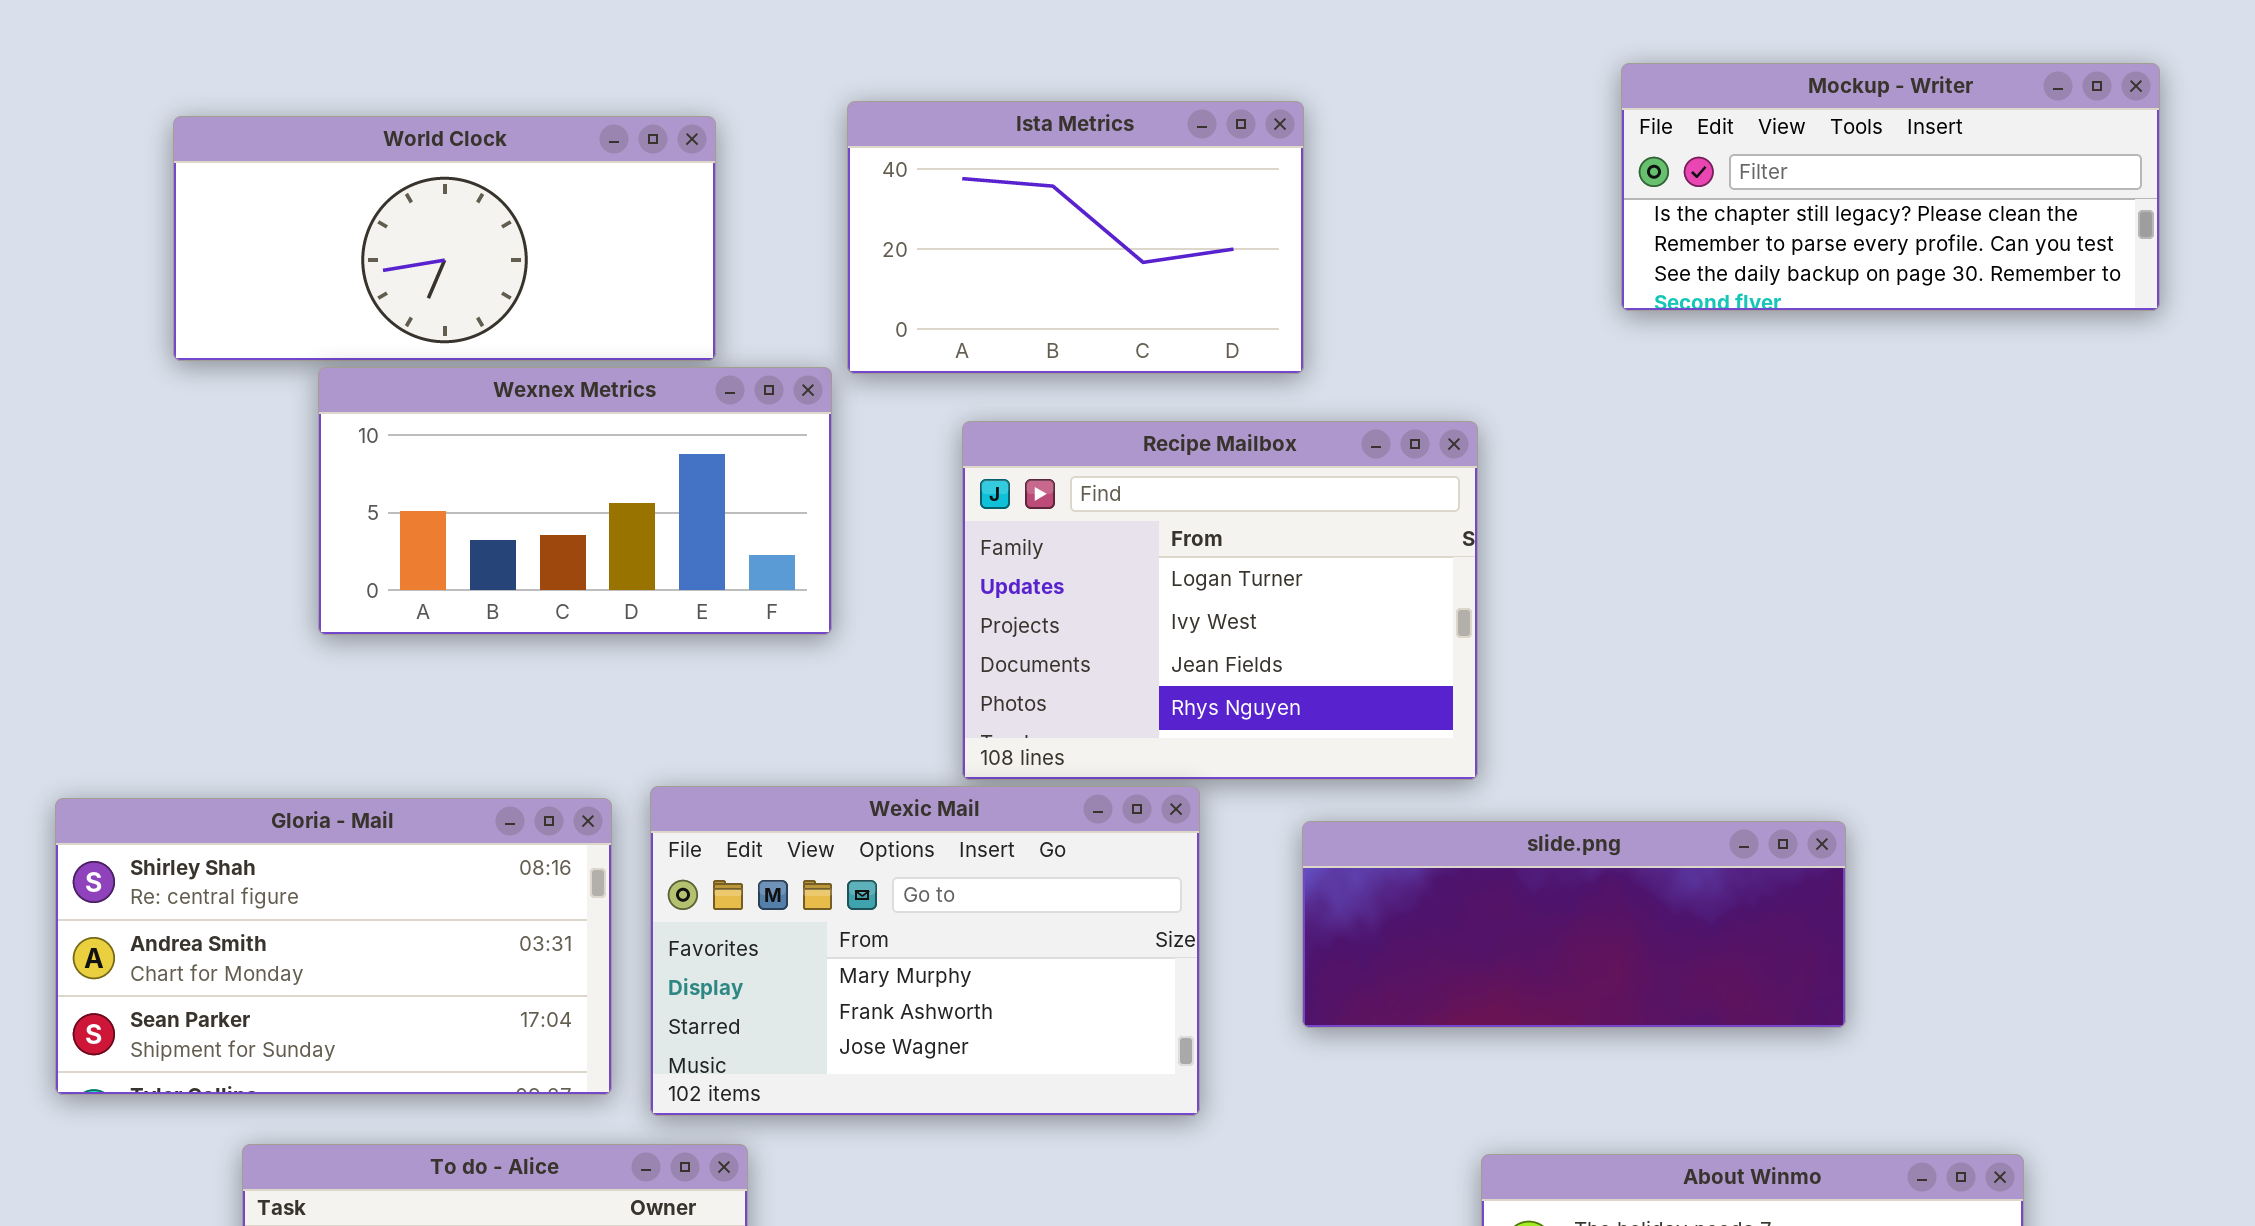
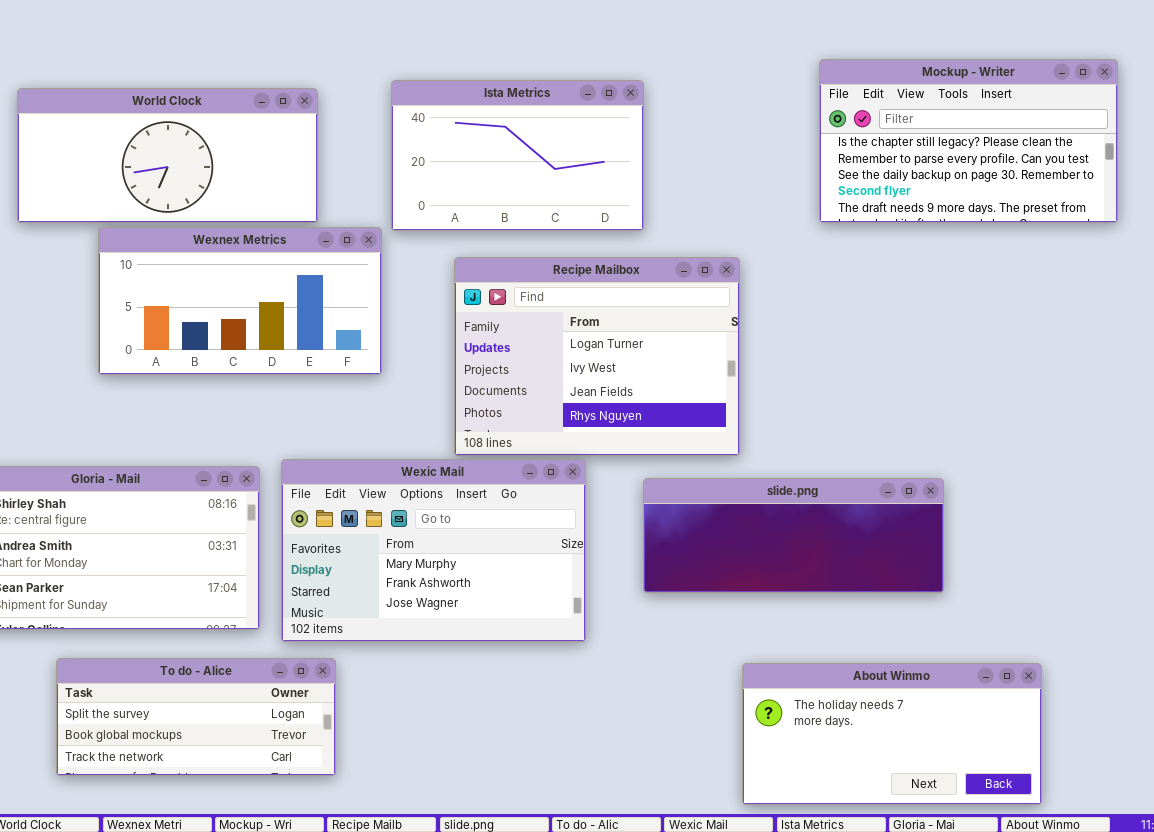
Mockup - Writer: [1621,63,2160,311] -> [819,59,1118,223], resized

